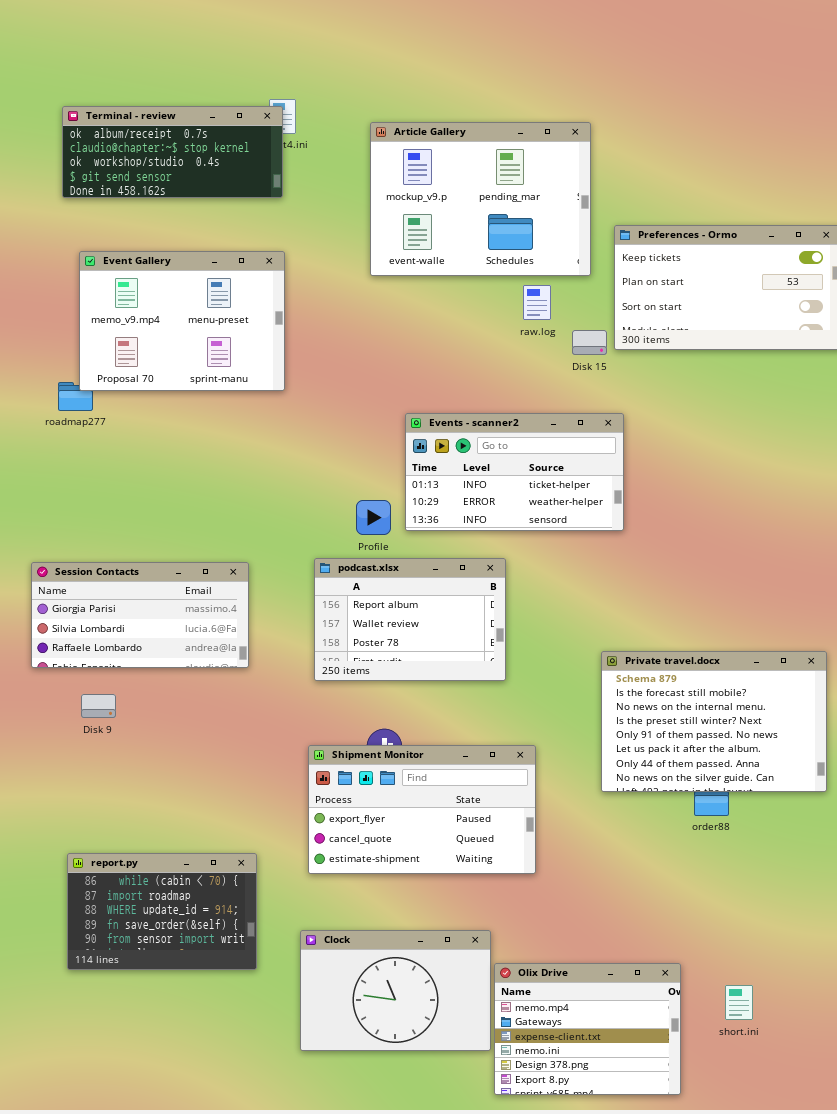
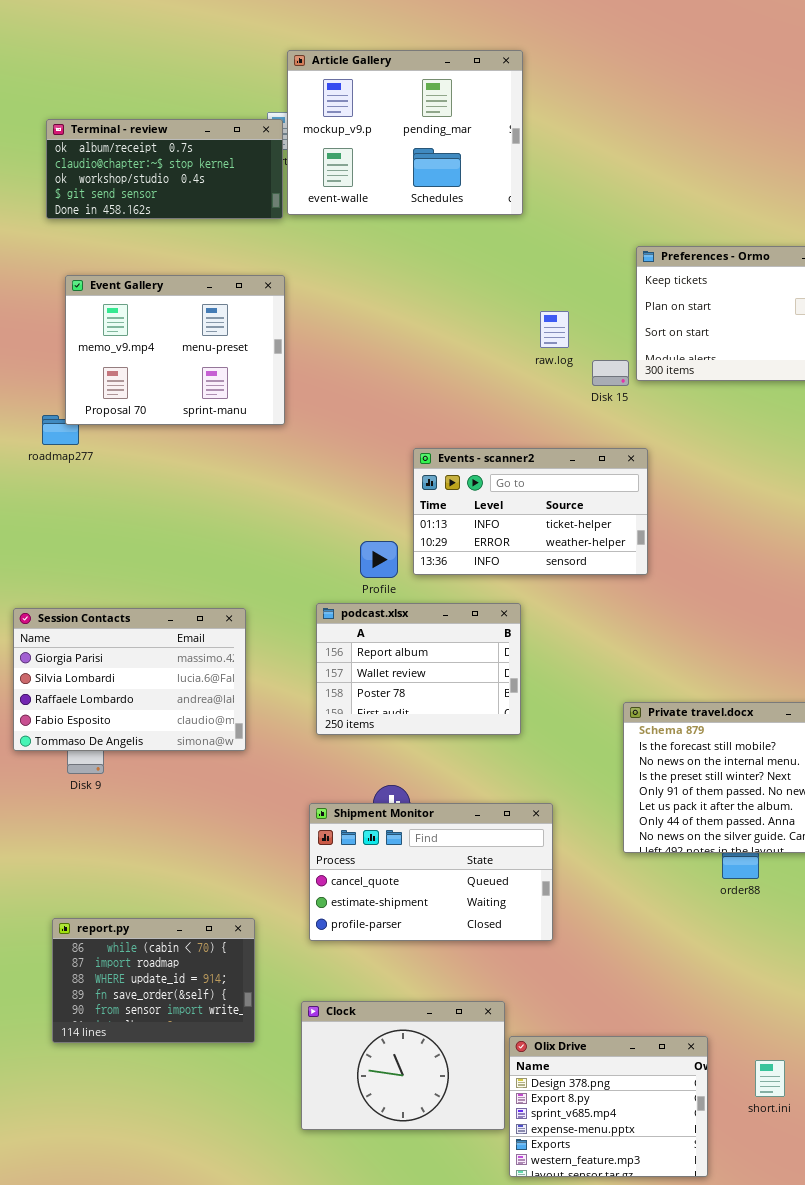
Article Gallery: [370,122,591,276] -> [287,50,523,215], moved
Session Contacts: [31,562,249,668] -> [13,608,246,751], resized
Shipment Monitor: [308,745,536,874] -> [309,803,553,941], scrolled down 1 row
Olix Drive: [494,963,681,1095] -> [509,1036,708,1177], scrolled down 4 rows

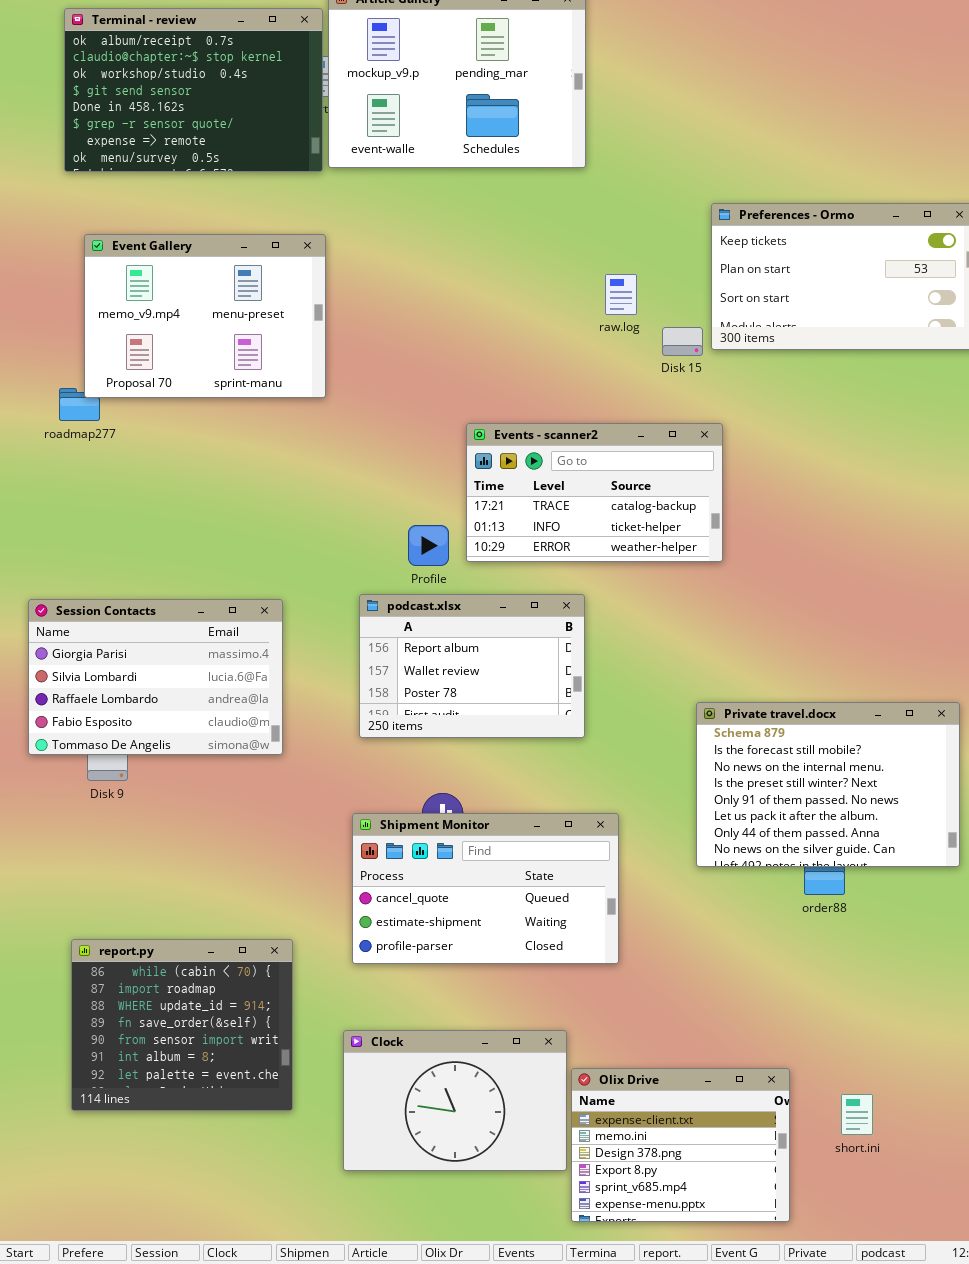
Terminal - review: [46,119,283,219] -> [64,8,323,172], resized
Events - scanner2: [413,448,648,575] -> [466,423,723,562], scrolled up 1 row
report.py: [52,918,255,1043] -> [71,939,293,1111], resized
Olix Drive: [509,1036,708,1177] -> [571,1068,790,1222], scrolled up 2 rows

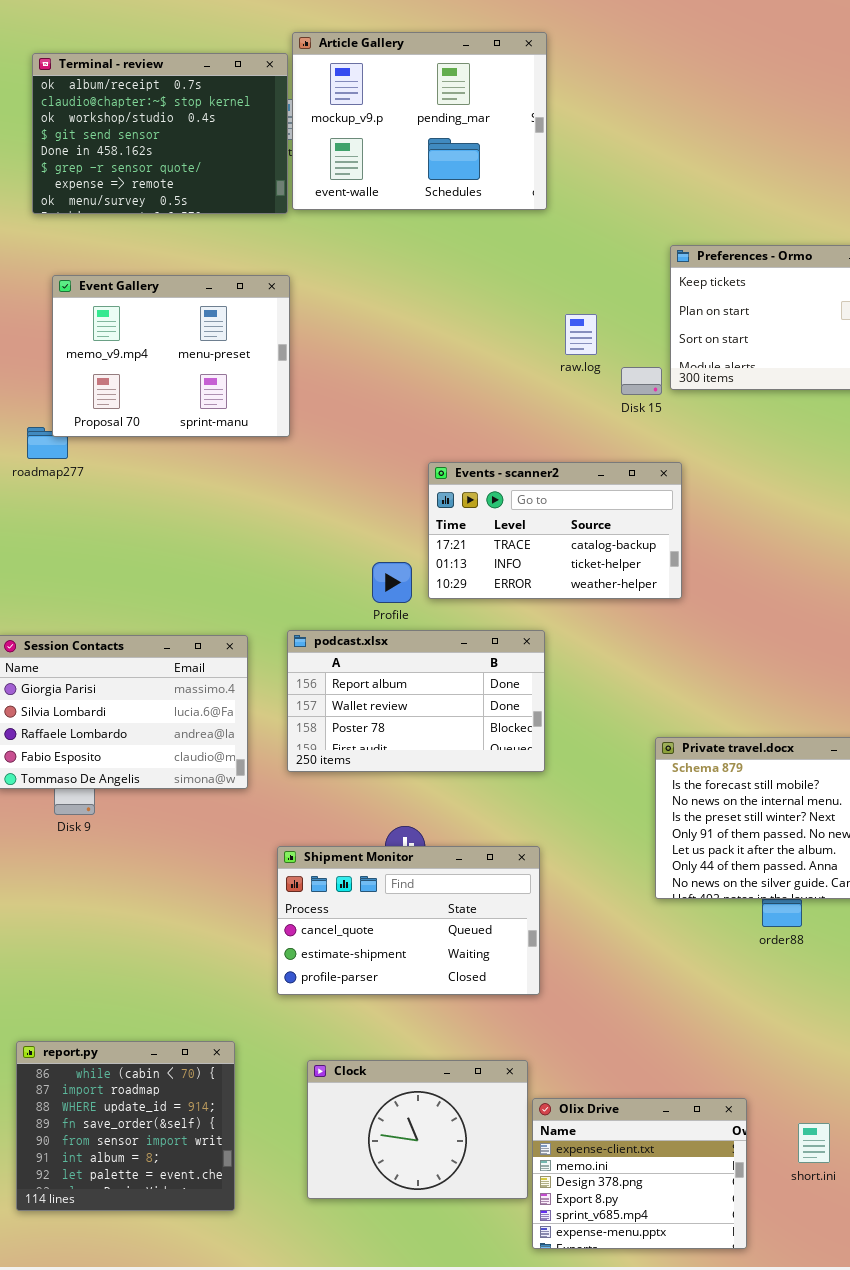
podcast.xlsx: [359,594,585,738] -> [287,630,545,772], resized
Shipment Monitor: [352,813,619,964] -> [277,846,540,995], moved
report.py: [71,939,293,1111] -> [16,1041,235,1211], moved

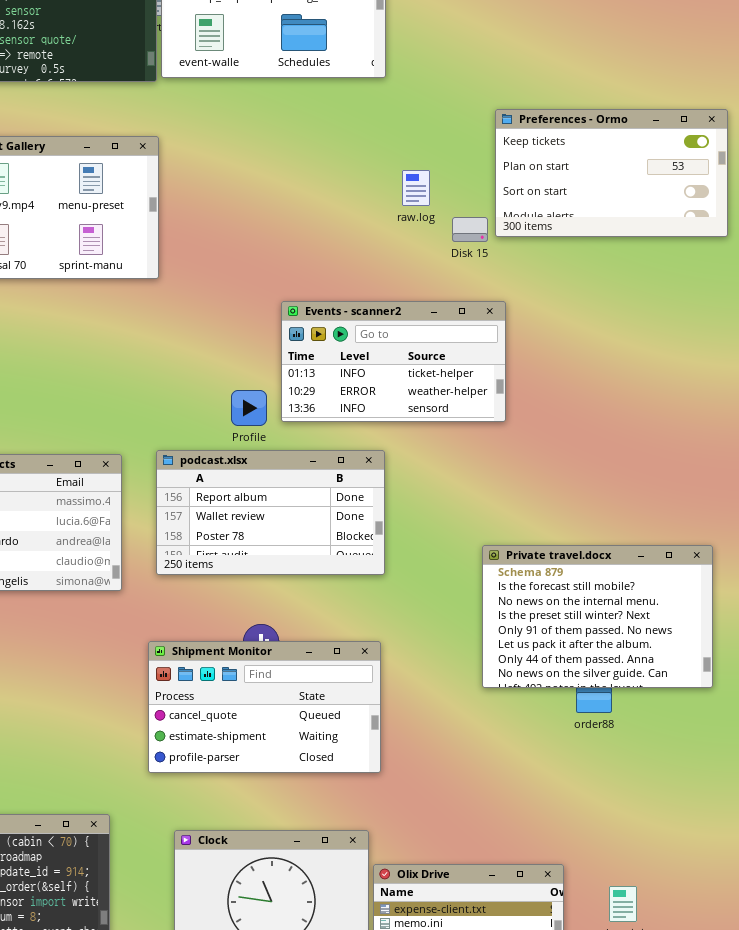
Events - scanner2: [428,462,682,599] -> [281,301,506,422], scrolled down 1 row

